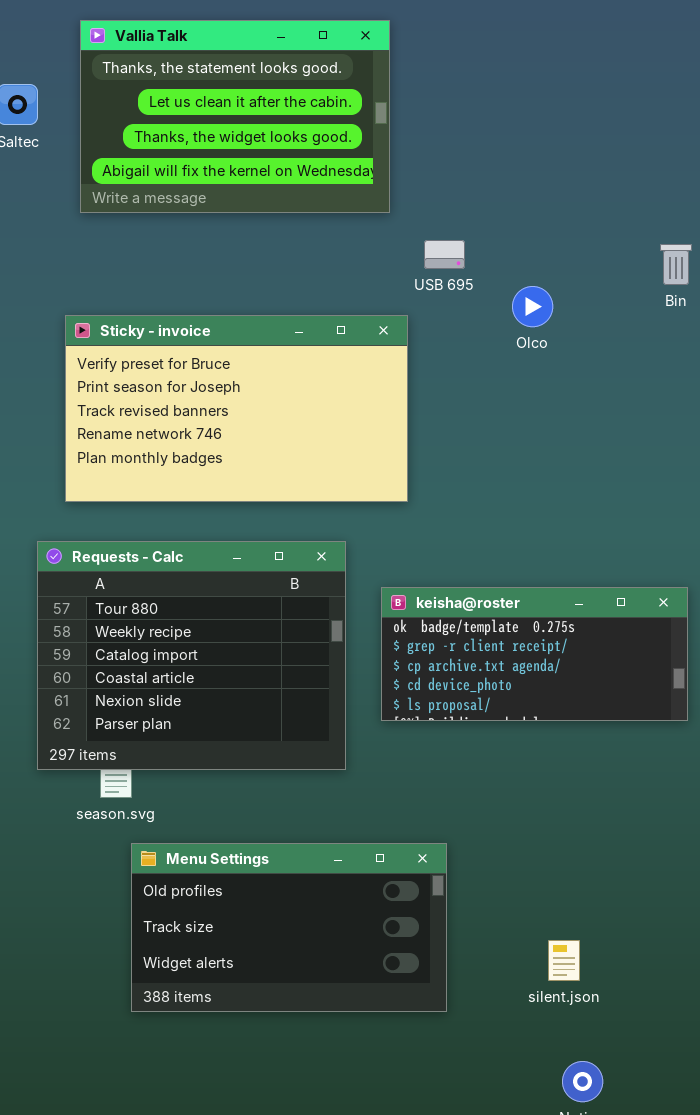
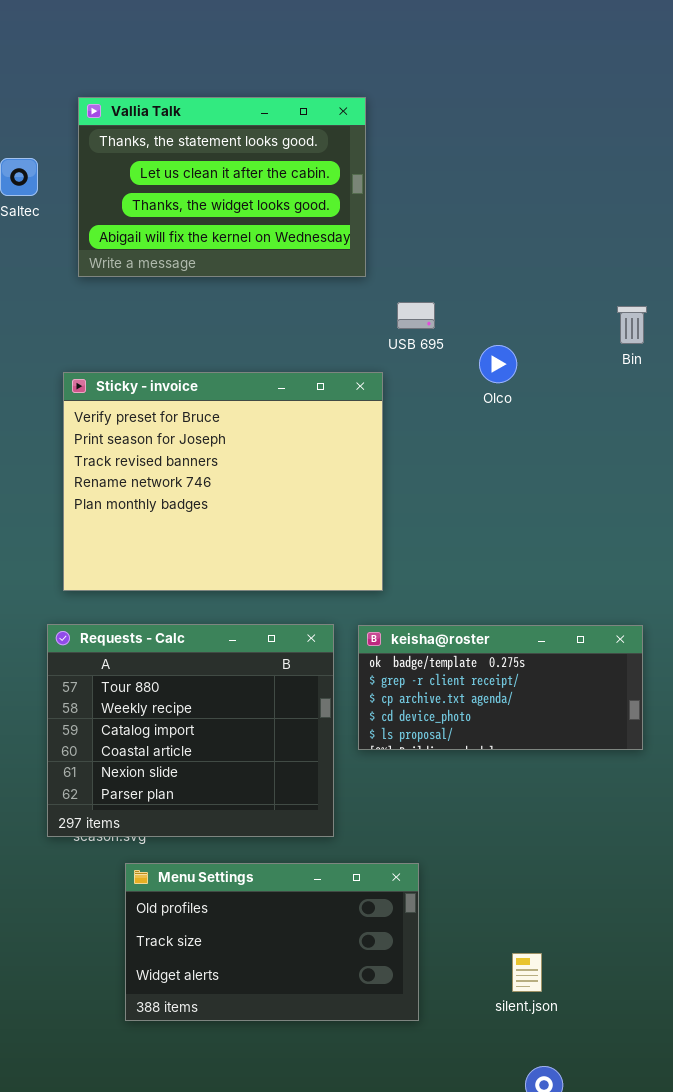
Sticky - invoice: [65,315,408,502] -> [63,372,383,591], resized
Requests - Calc: [37,541,346,770] -> [47,624,334,837], moved

